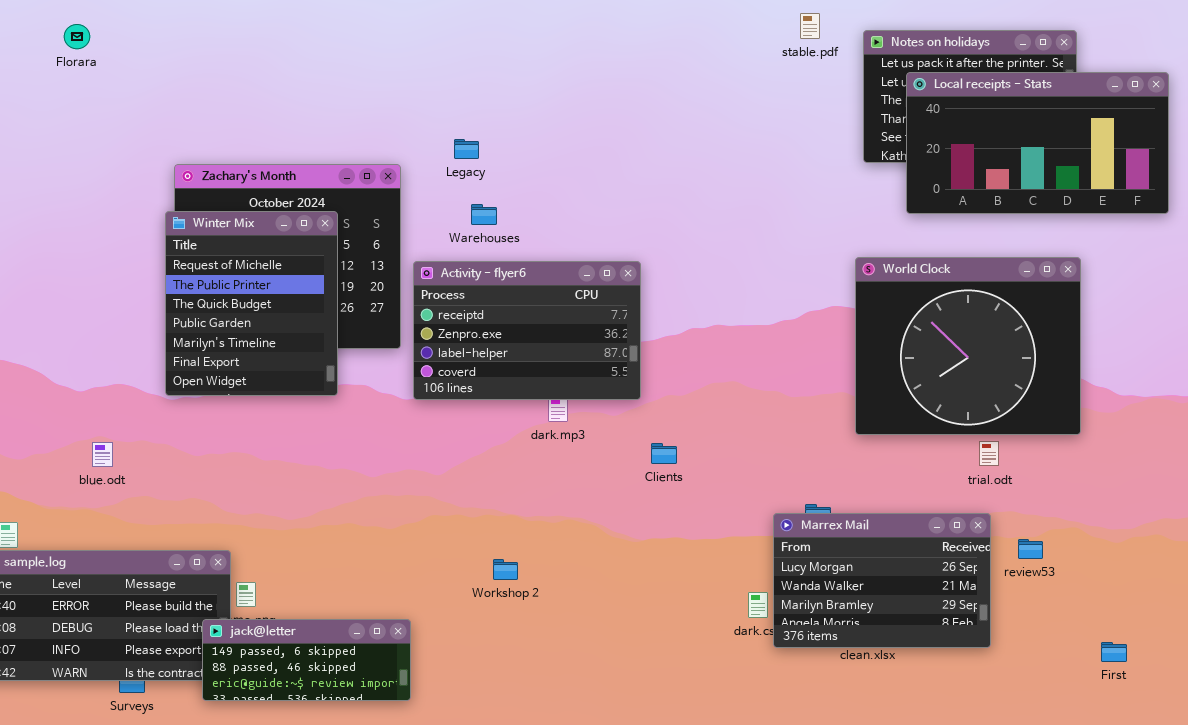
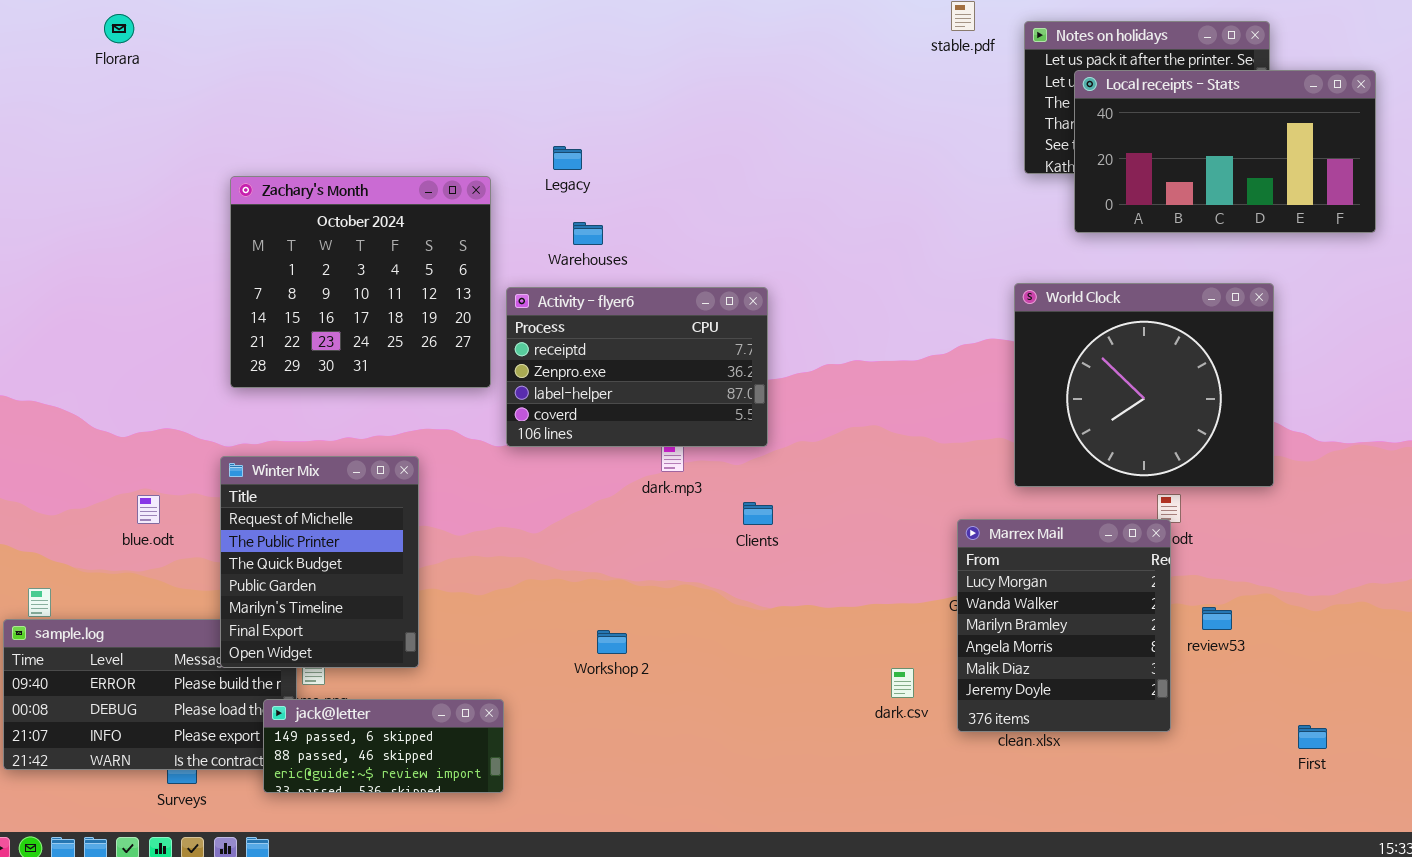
Winter Mix: [165,211,338,396] -> [220,456,419,668], moved
Clients: [651,443,677,464] -> [743,502,773,525], moved
Marrex Mail: [773,513,991,648] -> [957,519,1171,732], resized

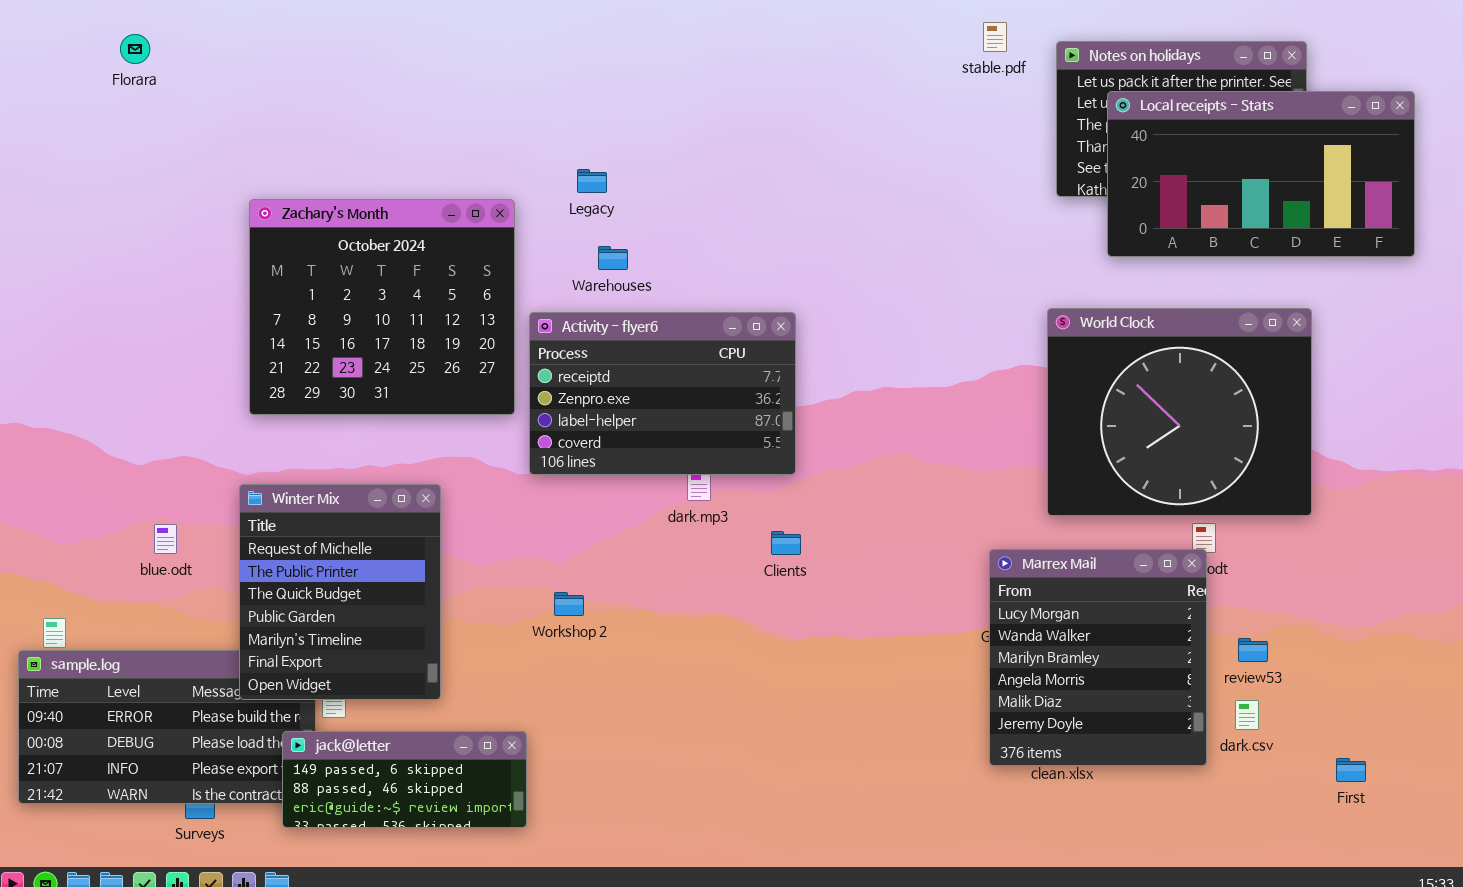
Workshop 2: [597,630,627,654] -> [554,592,584,616], moved
dark.csv: [891,668,914,698] -> [1235,700,1259,730], moved

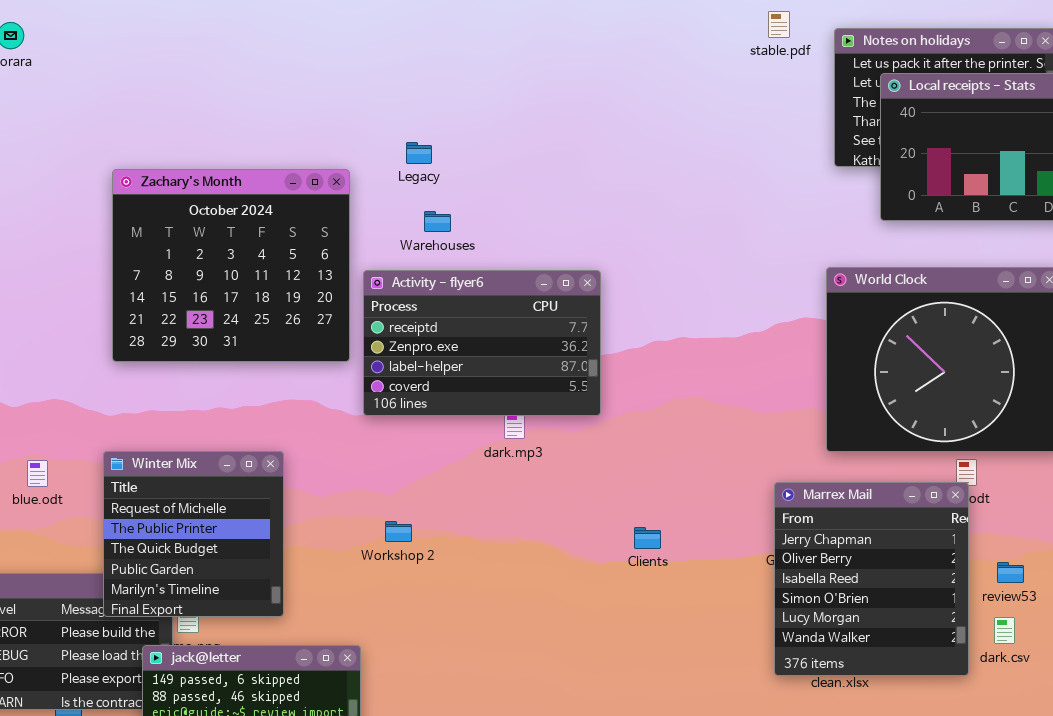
Winter Mix: [239,484,441,700] -> [103,451,284,617], resized
Clients: [771,531,801,555] -> [634,527,661,549], moved
Marrex Mail: [989,549,1207,766] -> [774,482,969,676], scrolled up 4 rows

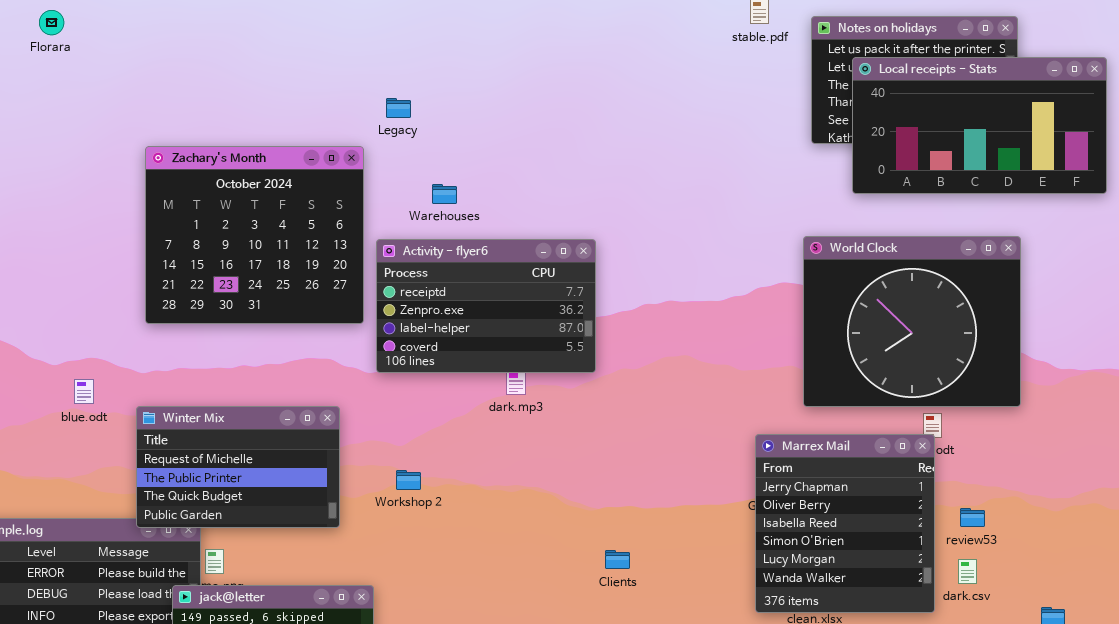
Legacy: [406,142,432,164] -> [386,98,411,118], moved
Winter Mix: [103,451,284,617] -> [136,406,340,528], resized
blue.odt: [27,460,48,487] -> [74,379,94,404], moved
Clients: [634,527,661,549] -> [605,550,630,569], moved

